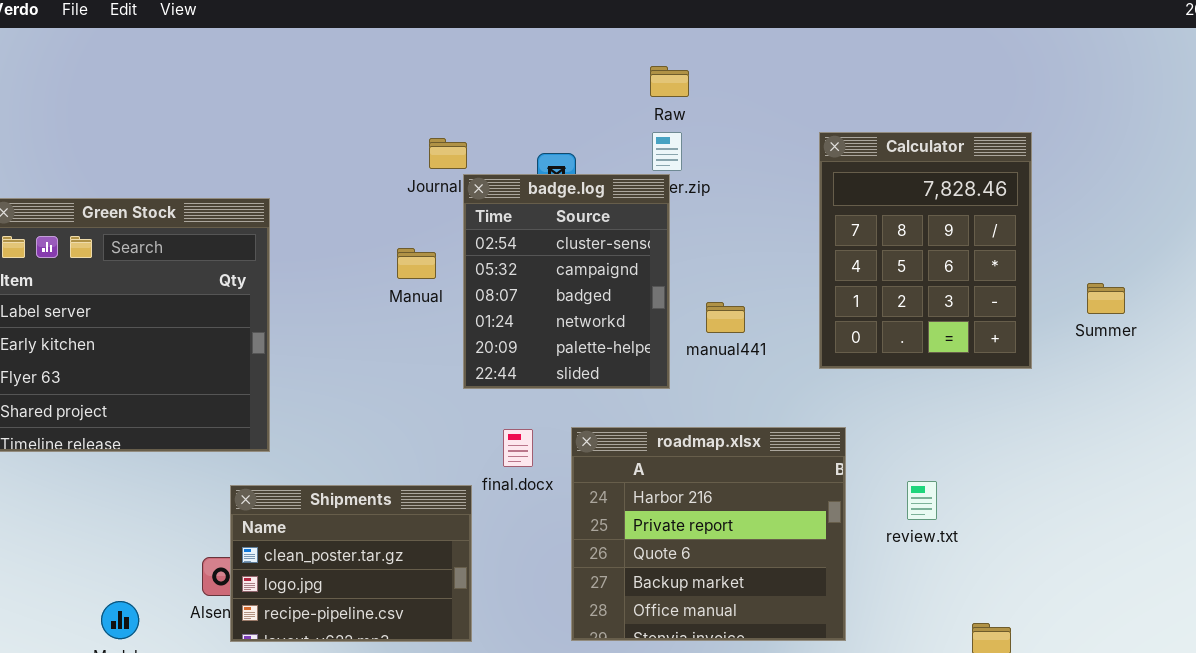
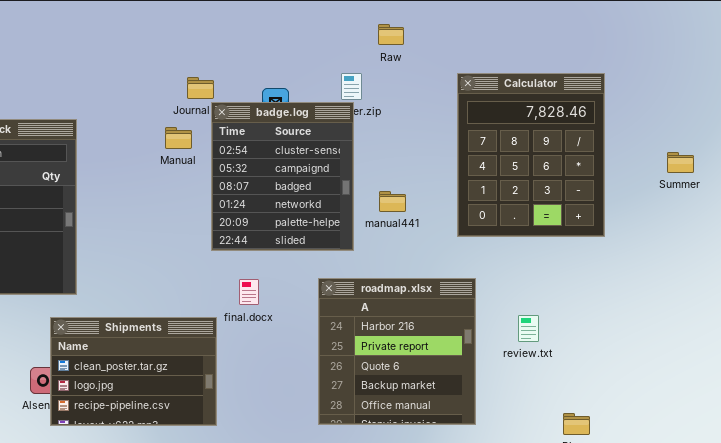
Raw: [650,66,689,97] -> [378,24,404,45], moved
Manual: [397,248,436,279] -> [165,127,192,149], moved
Summer: [1087,283,1125,314] -> [667,152,694,173], moved
roadmap.xlsx: [571,427,846,641] -> [318,278,476,425], resized

